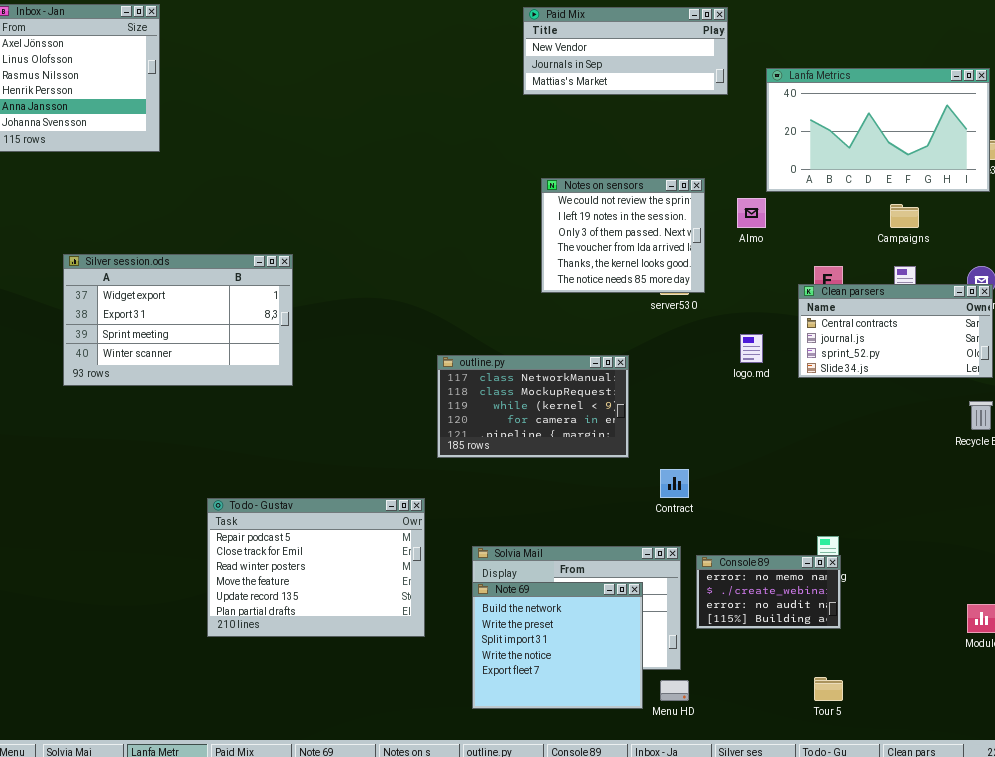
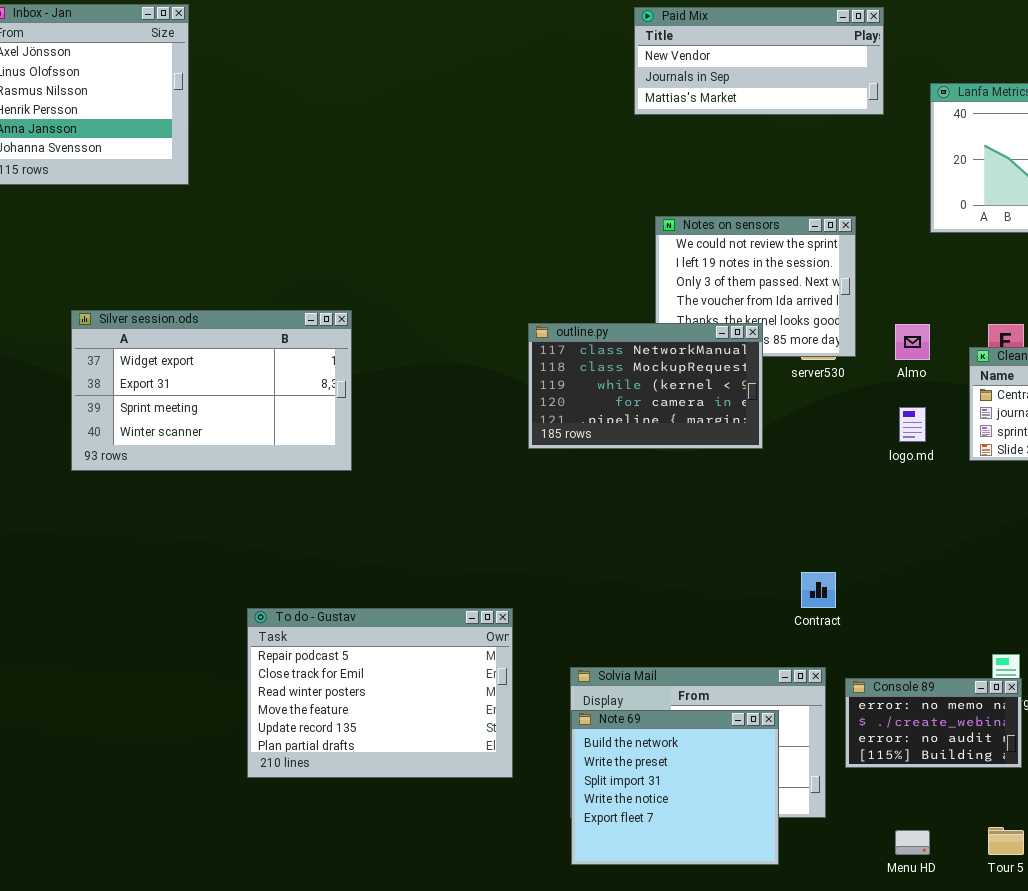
Almo: [737,198,766,228] -> [895,324,930,360], moved
outline.py: [437,355,629,458] -> [528,323,763,449], moved
Menu HD: [660,680,689,701] -> [895,830,930,855], moved

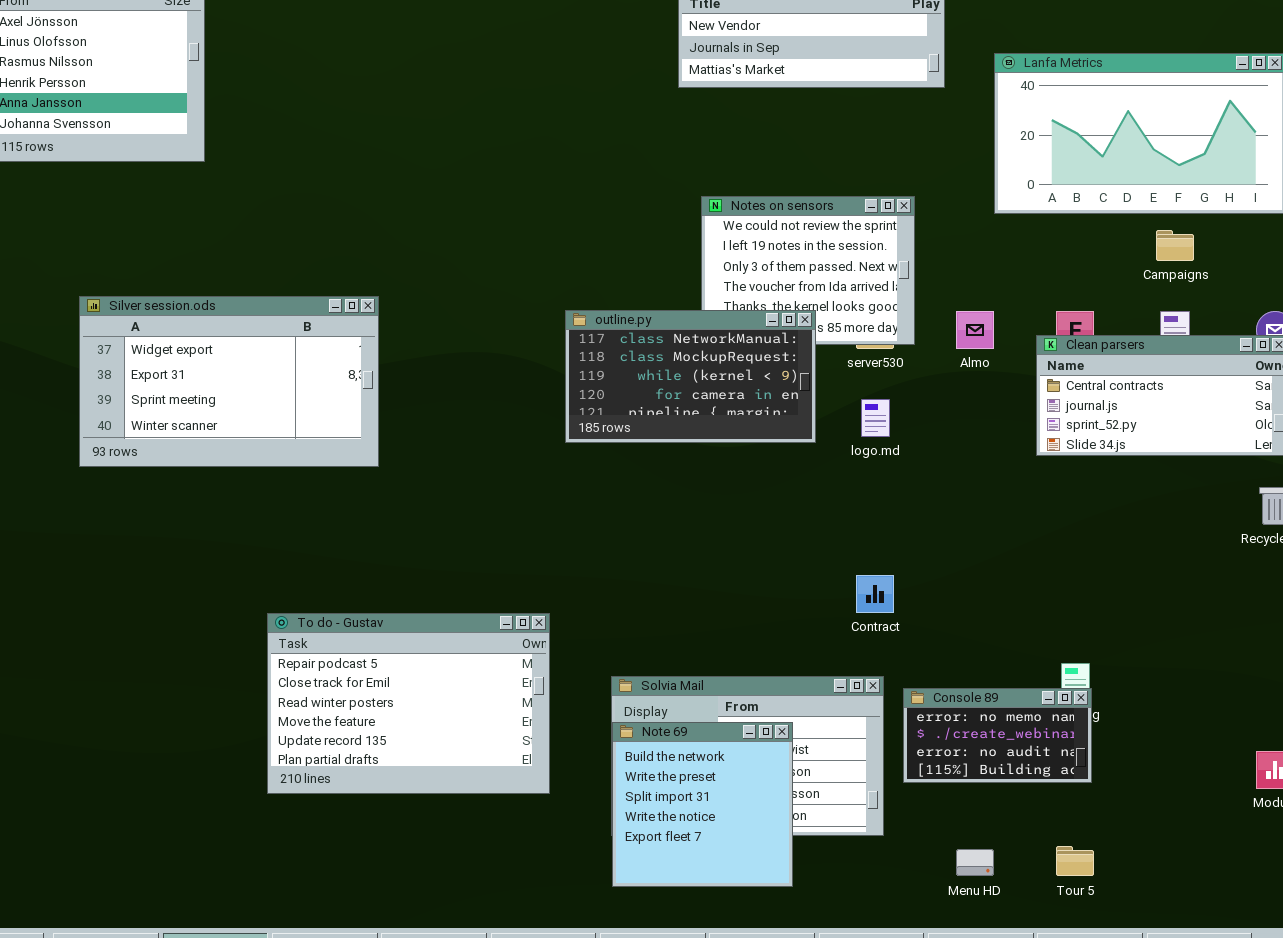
logo.md: [899,407,926,442] -> [861,399,890,437], moved
Note 69: [571,710,779,865] -> [612,722,793,887], resized

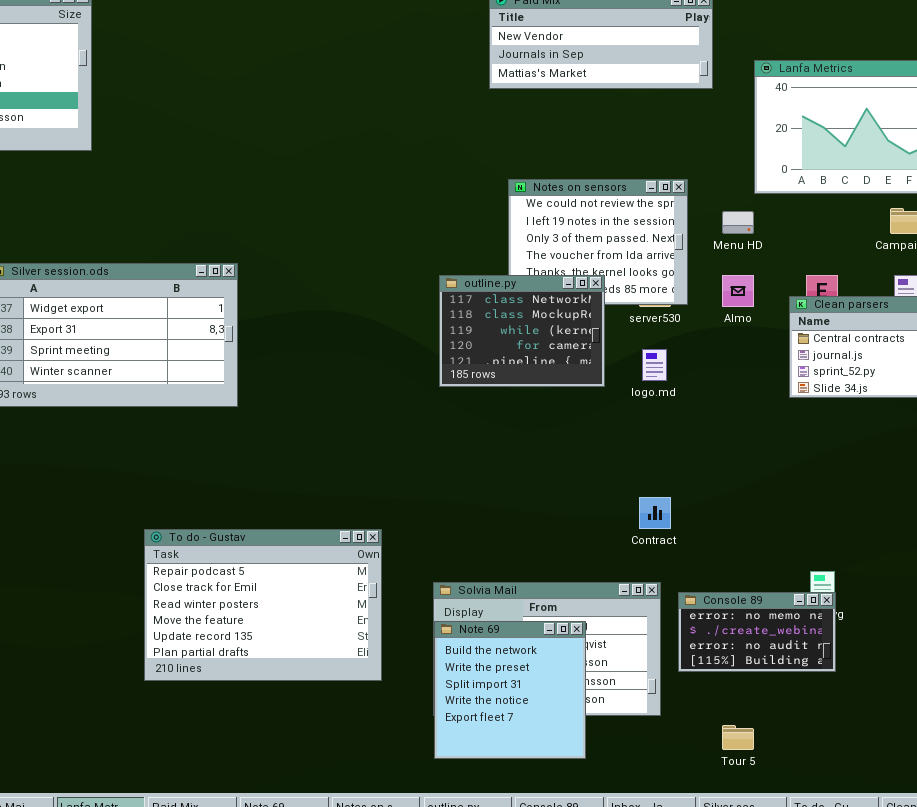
outline.py: [565,310,816,443] -> [439,275,605,387], resized
Tour 5: [1056,846,1094,876] -> [722,725,754,750], moved
Menu HD: [956,849,994,876] -> [722,211,754,234], moved

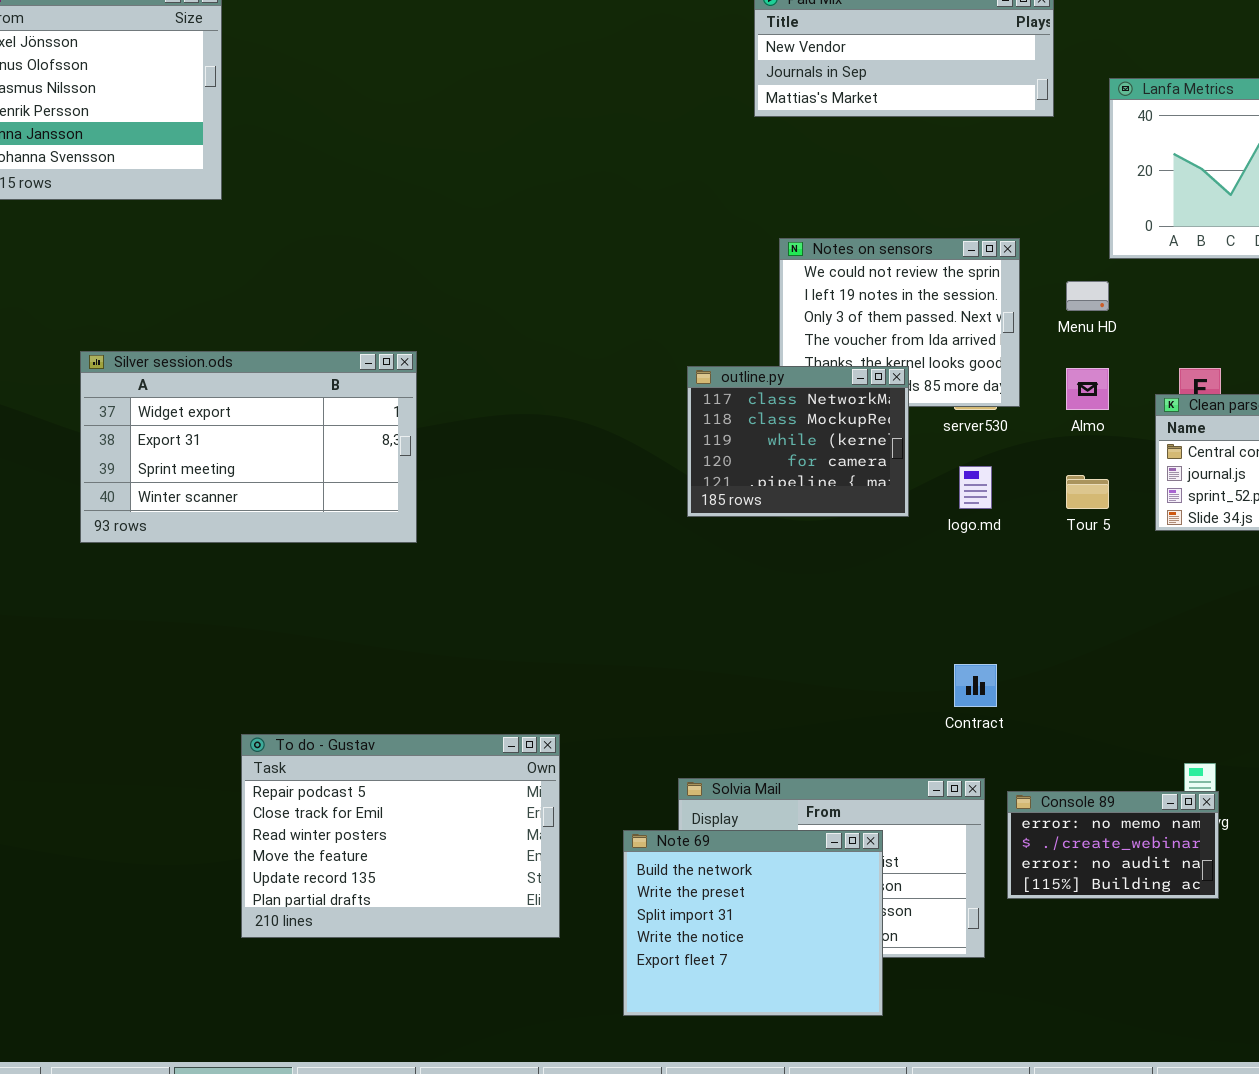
To do - Gustav: [144,529,382,681] -> [241,734,560,938], moved
Note 69: [434,621,586,759] -> [623,830,883,1016], resized
Tour 5: [722,725,754,750] -> [1066,475,1109,509], moved

